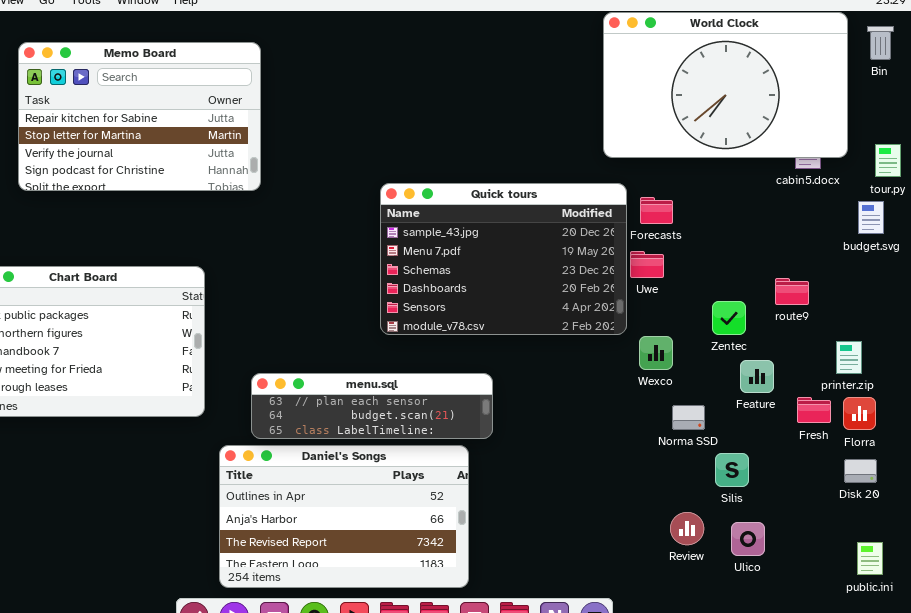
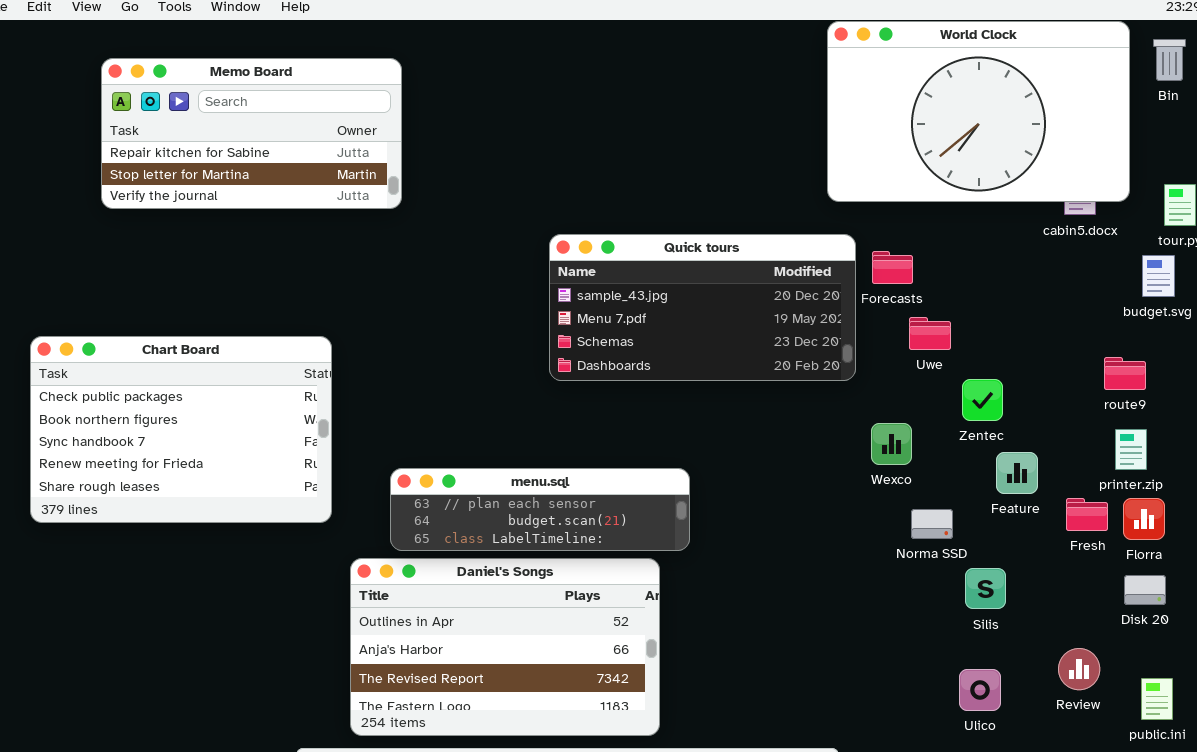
Memo Board: [18,42,261,191] -> [101,58,402,209], resized
Quick tours: [380,183,627,335] -> [549,234,856,381], resized
Uwe: [630,251,664,278] -> [909,317,951,350], moved
route9: [775,278,809,305] -> [1104,357,1146,390], moved
Review: [670,512,704,545] -> [1058,648,1100,690], moved
Ulico: [731,522,765,556] -> [959,669,1001,711], moved

